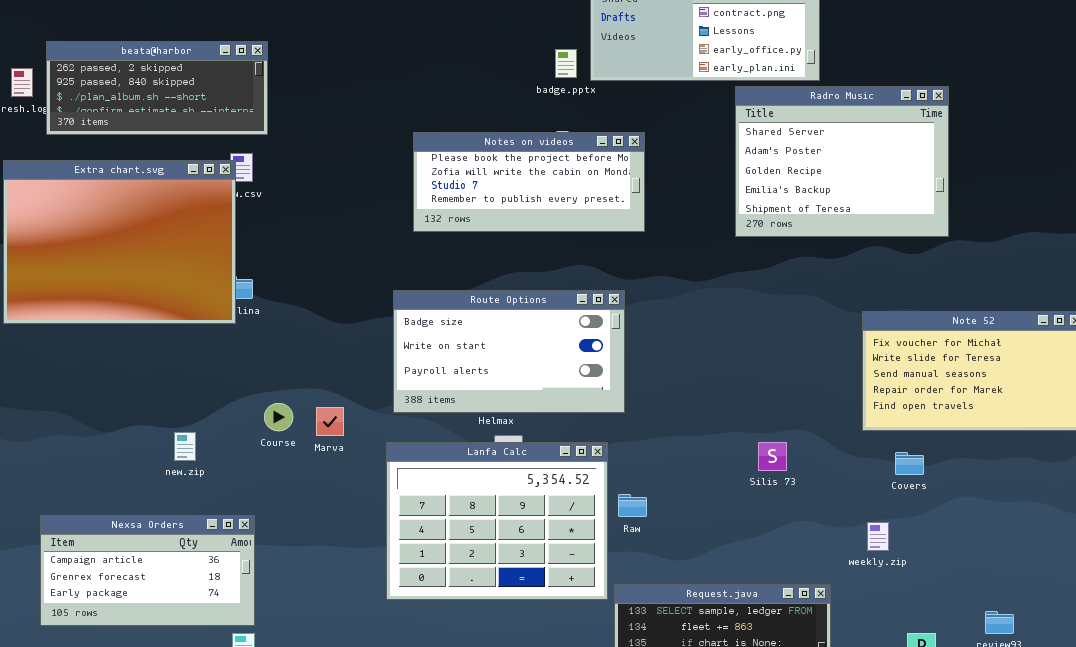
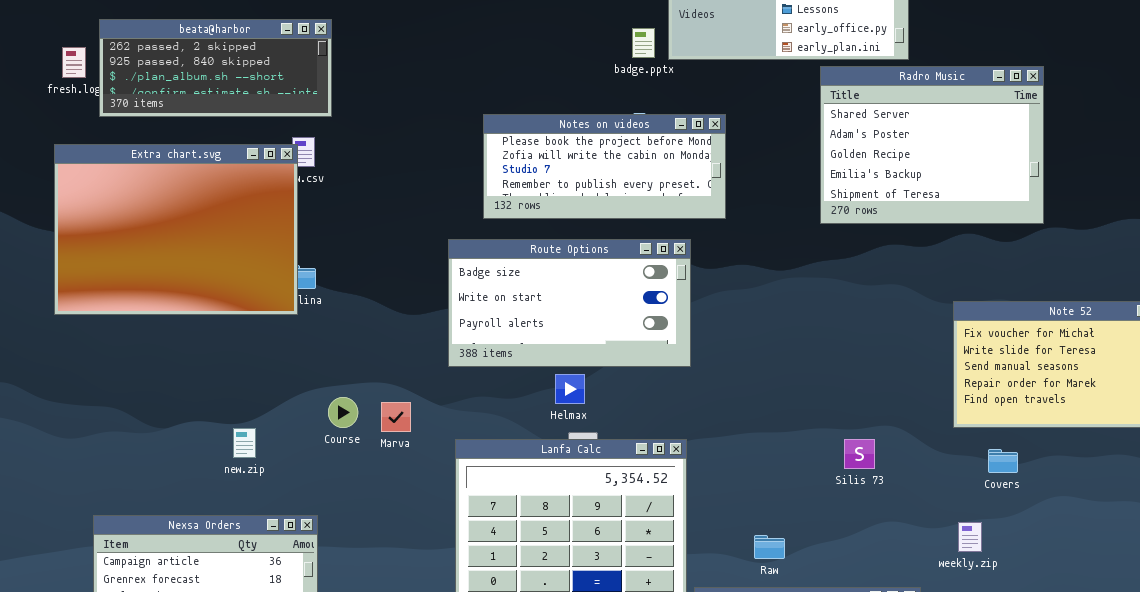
Route Options: [393,290,625,413] -> [448,239,691,367], moved
Raw: [618,494,647,517] -> [754,535,785,559], moved

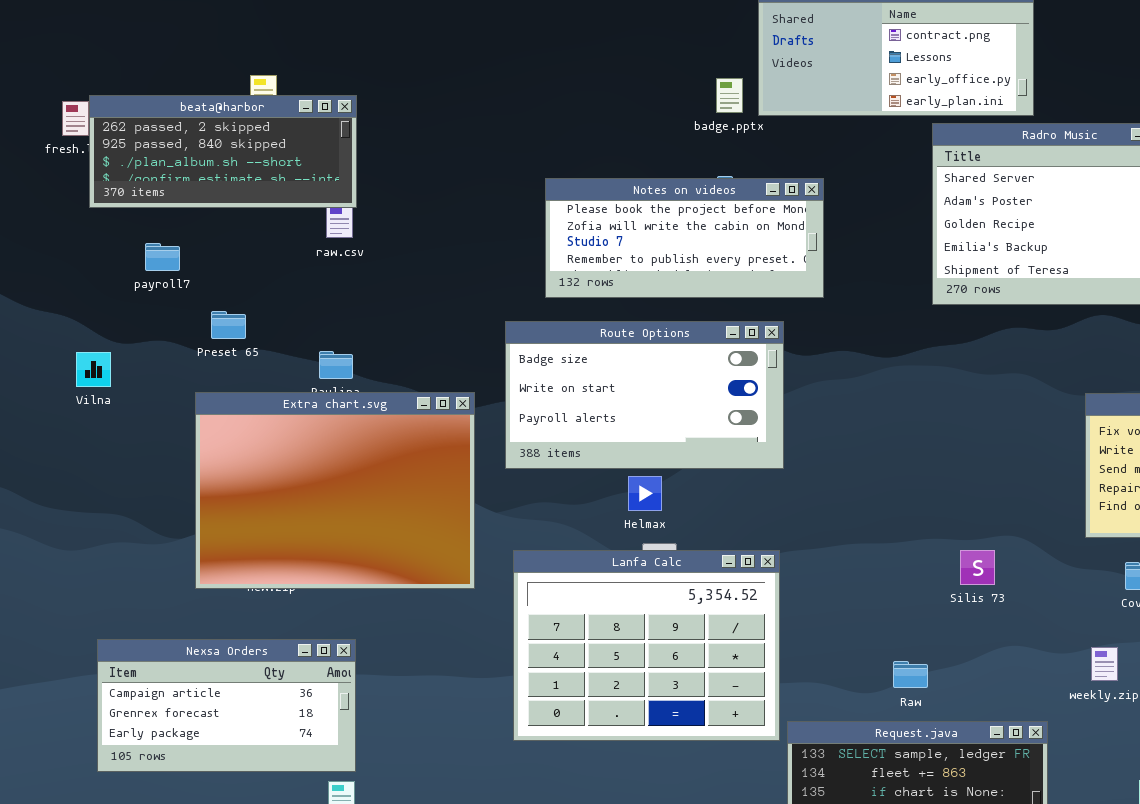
beata@harbor: [99,19,332,117] -> [89,95,357,208], moved
Extra chart.svg: [54,144,298,315] -> [195,392,475,589], moved
Raw: [754,535,785,559] -> [893,661,928,688], moved

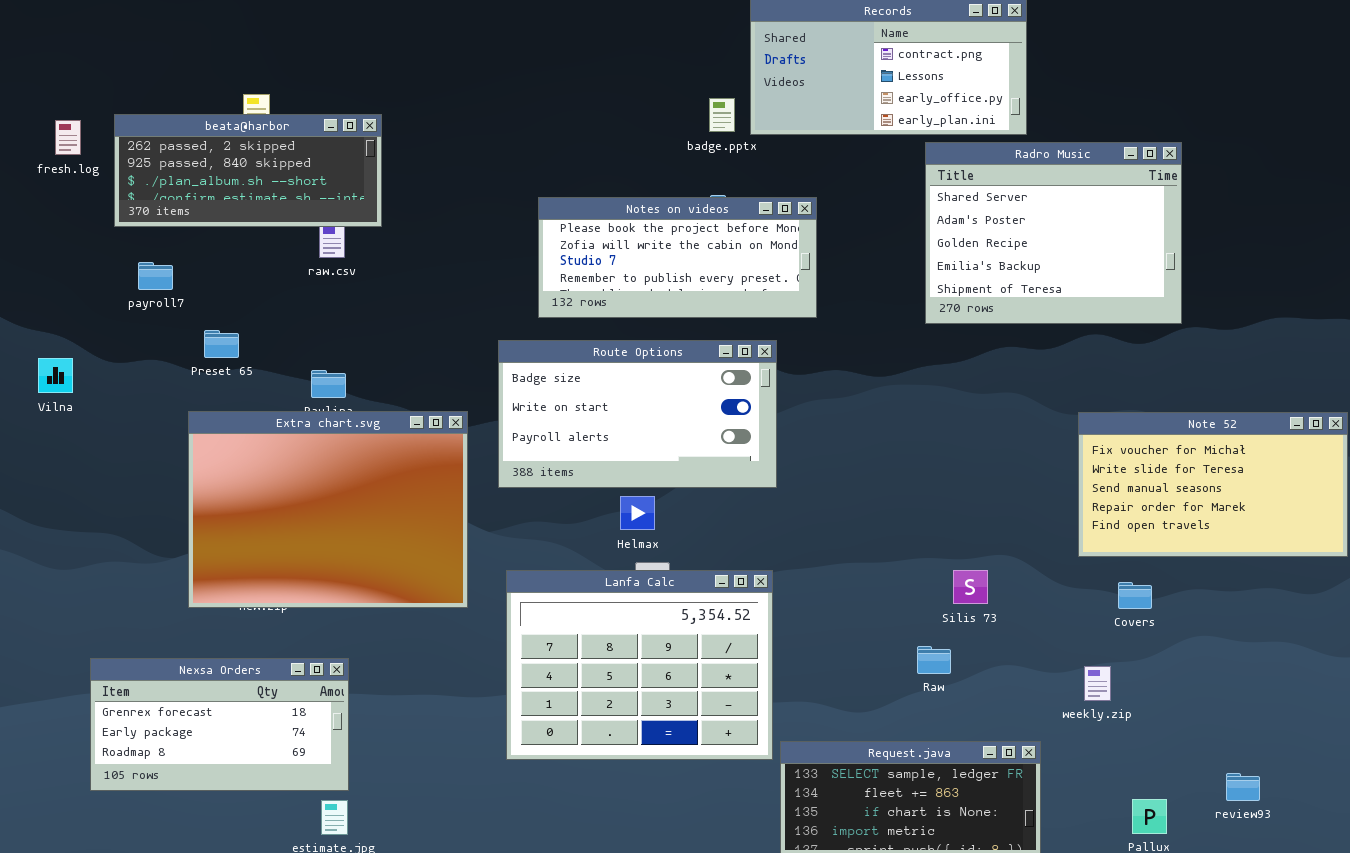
beata@harbor: [89,95,357,208] -> [114,114,382,227], moved
Vilna: [76,352,111,387] -> [38,358,73,393], moved
Nexsa Orders: [97,639,356,772] -> [90,658,349,791], scrolled down 1 row
Raw: [893,661,928,688] -> [917,646,951,674], moved

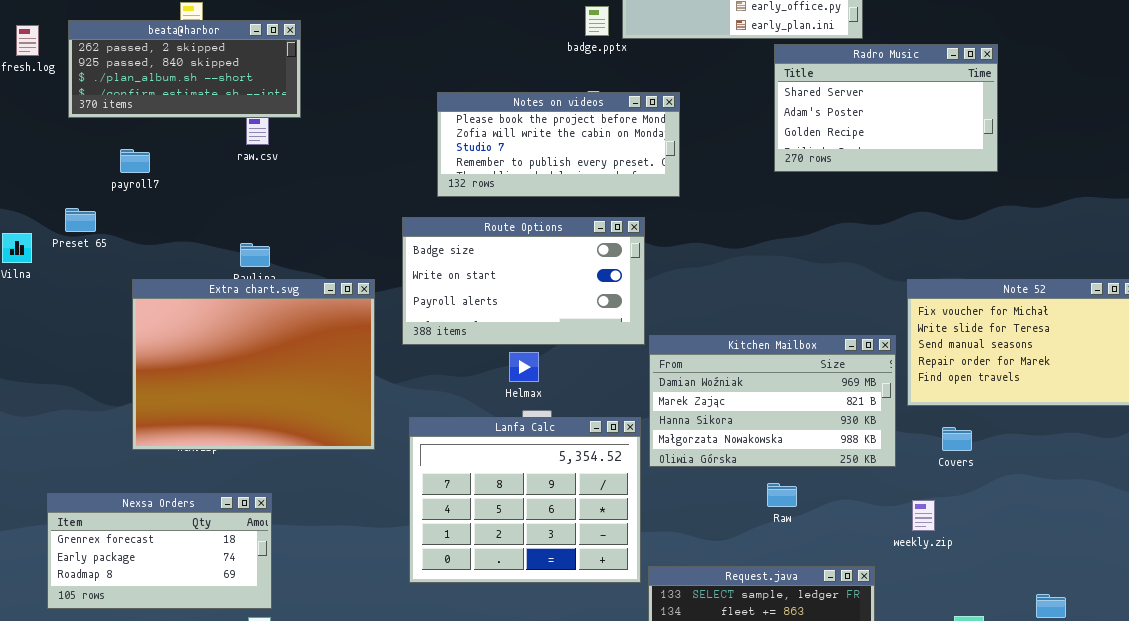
Radro Music: [925,142,1182,324] -> [774,44,998,172], resized
payroll7: [138,262,173,290] -> [120,149,150,173], moved
Preset 65: [204,330,239,358] -> [65,208,96,232], moved
Kitchen Mailbox: none -> [649,335,896,467], opened

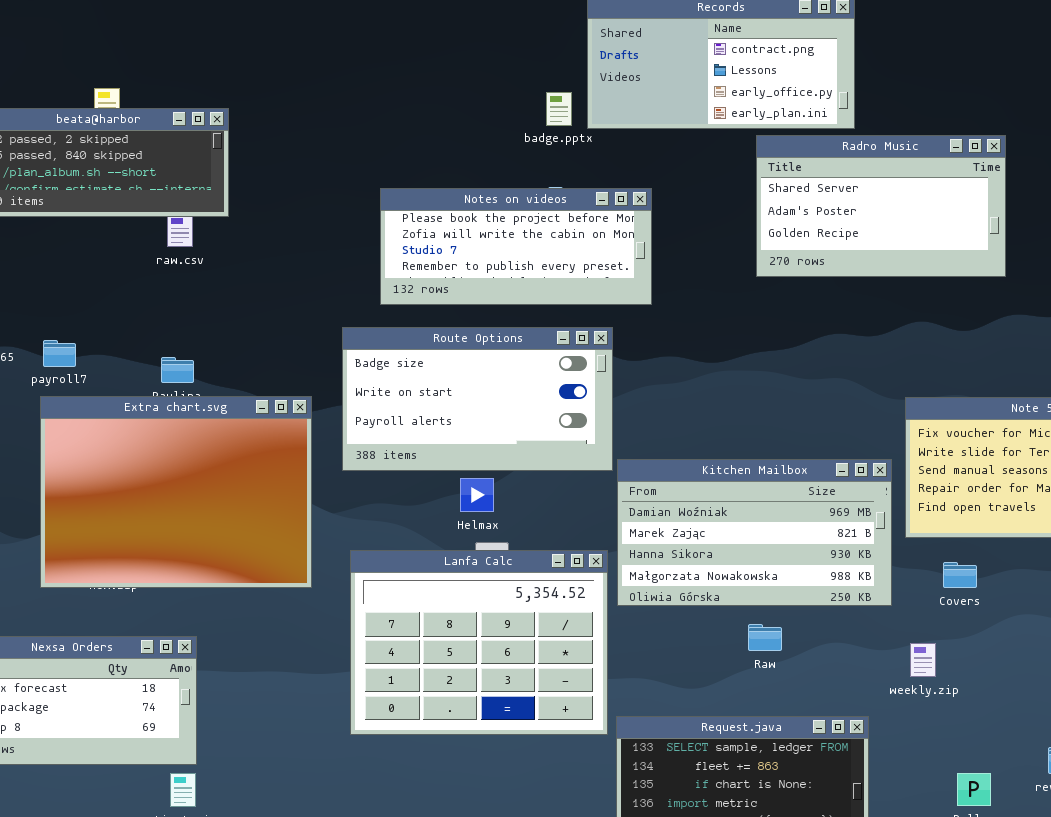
payroll7: [120,149,150,173] -> [43,340,76,367], moved

